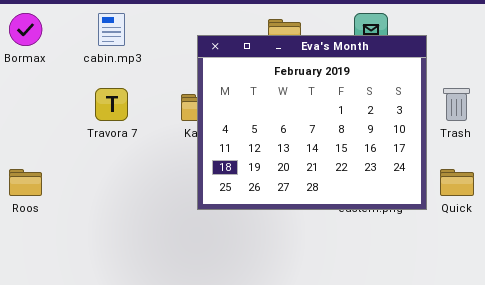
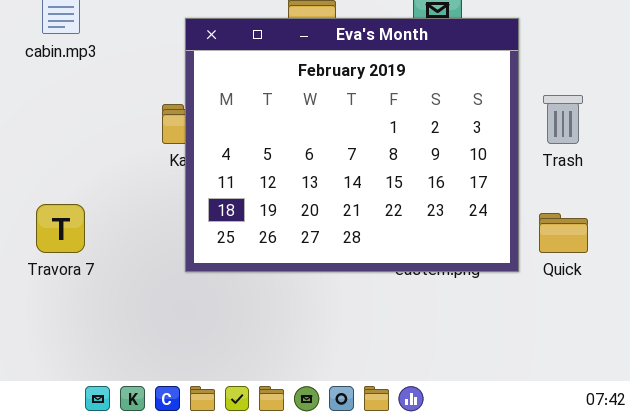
Travora 7: [95,88,128,121] -> [36,204,85,253], moved

